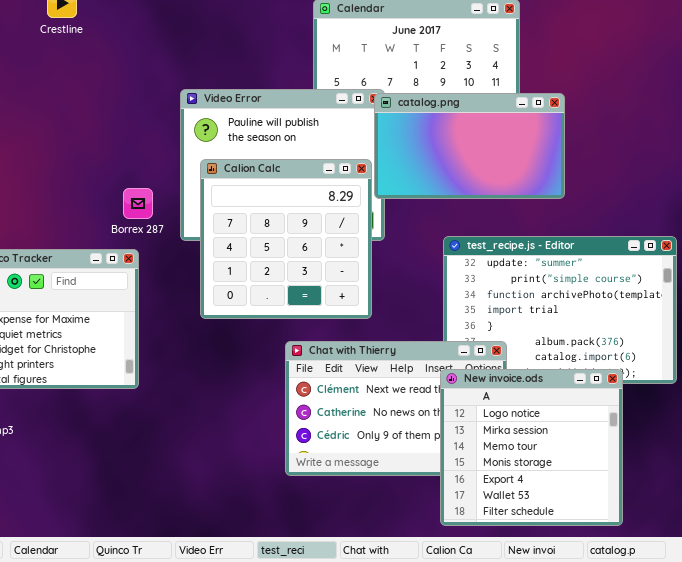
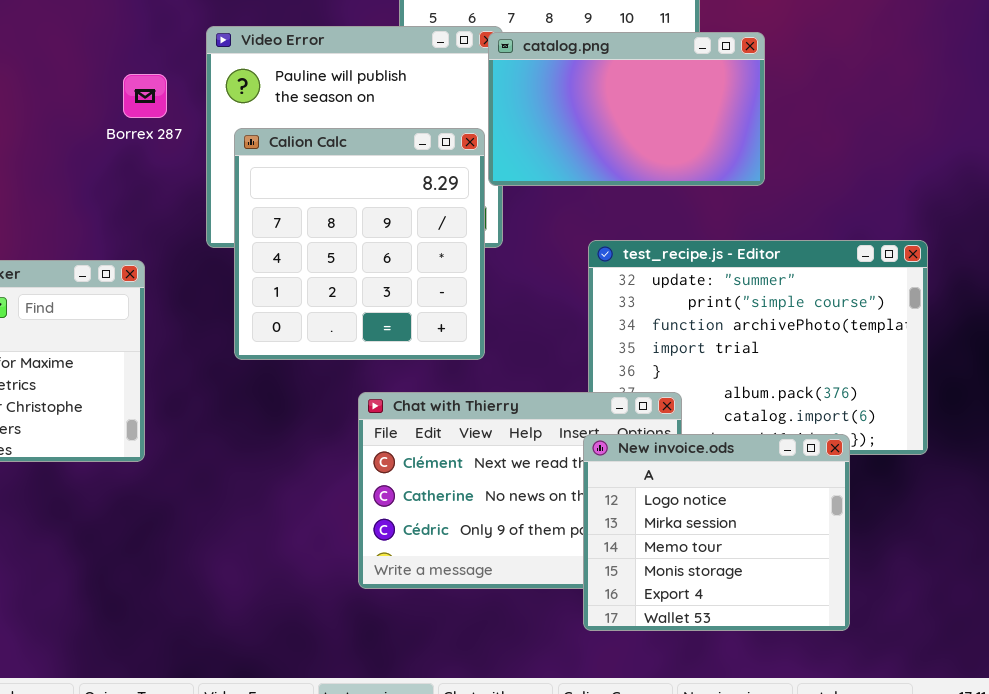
Borrex 287: [123,188,153,219] -> [123,74,167,118], moved
New invoice.ods: [440,369,623,526] -> [583,434,850,631], resized

